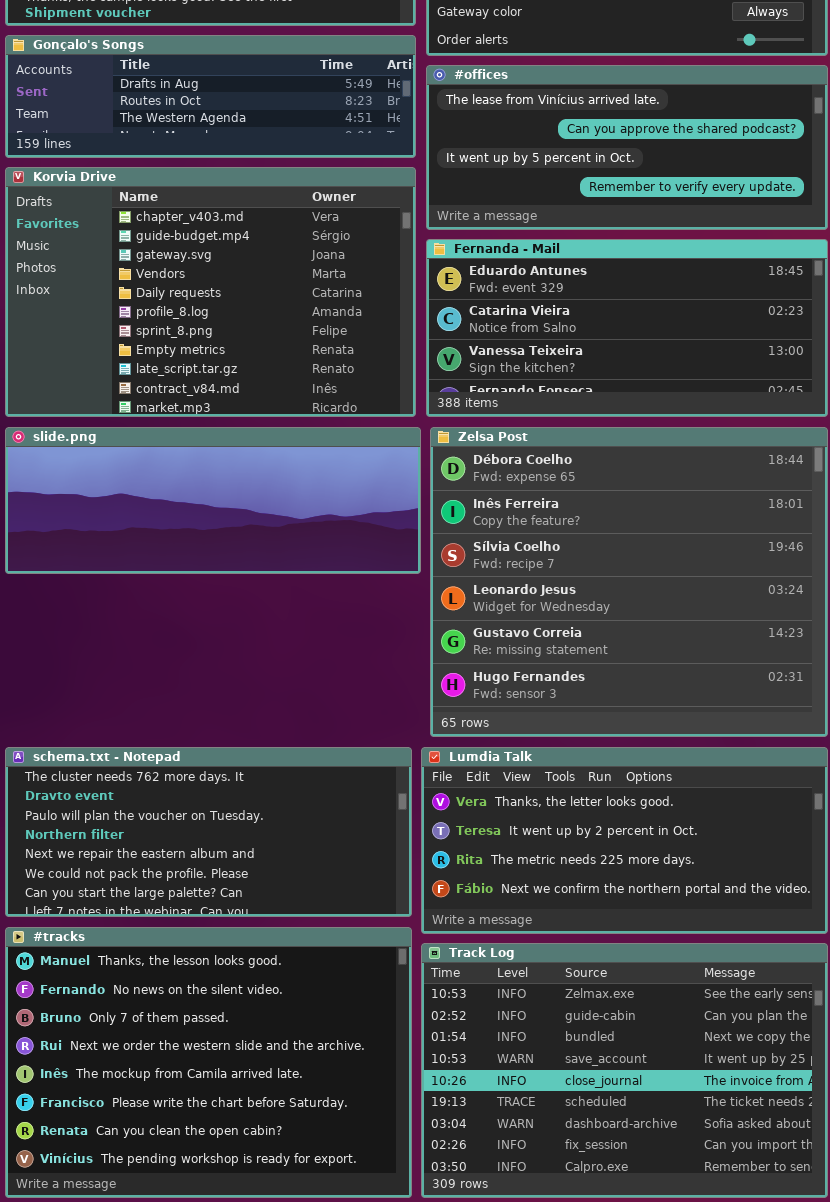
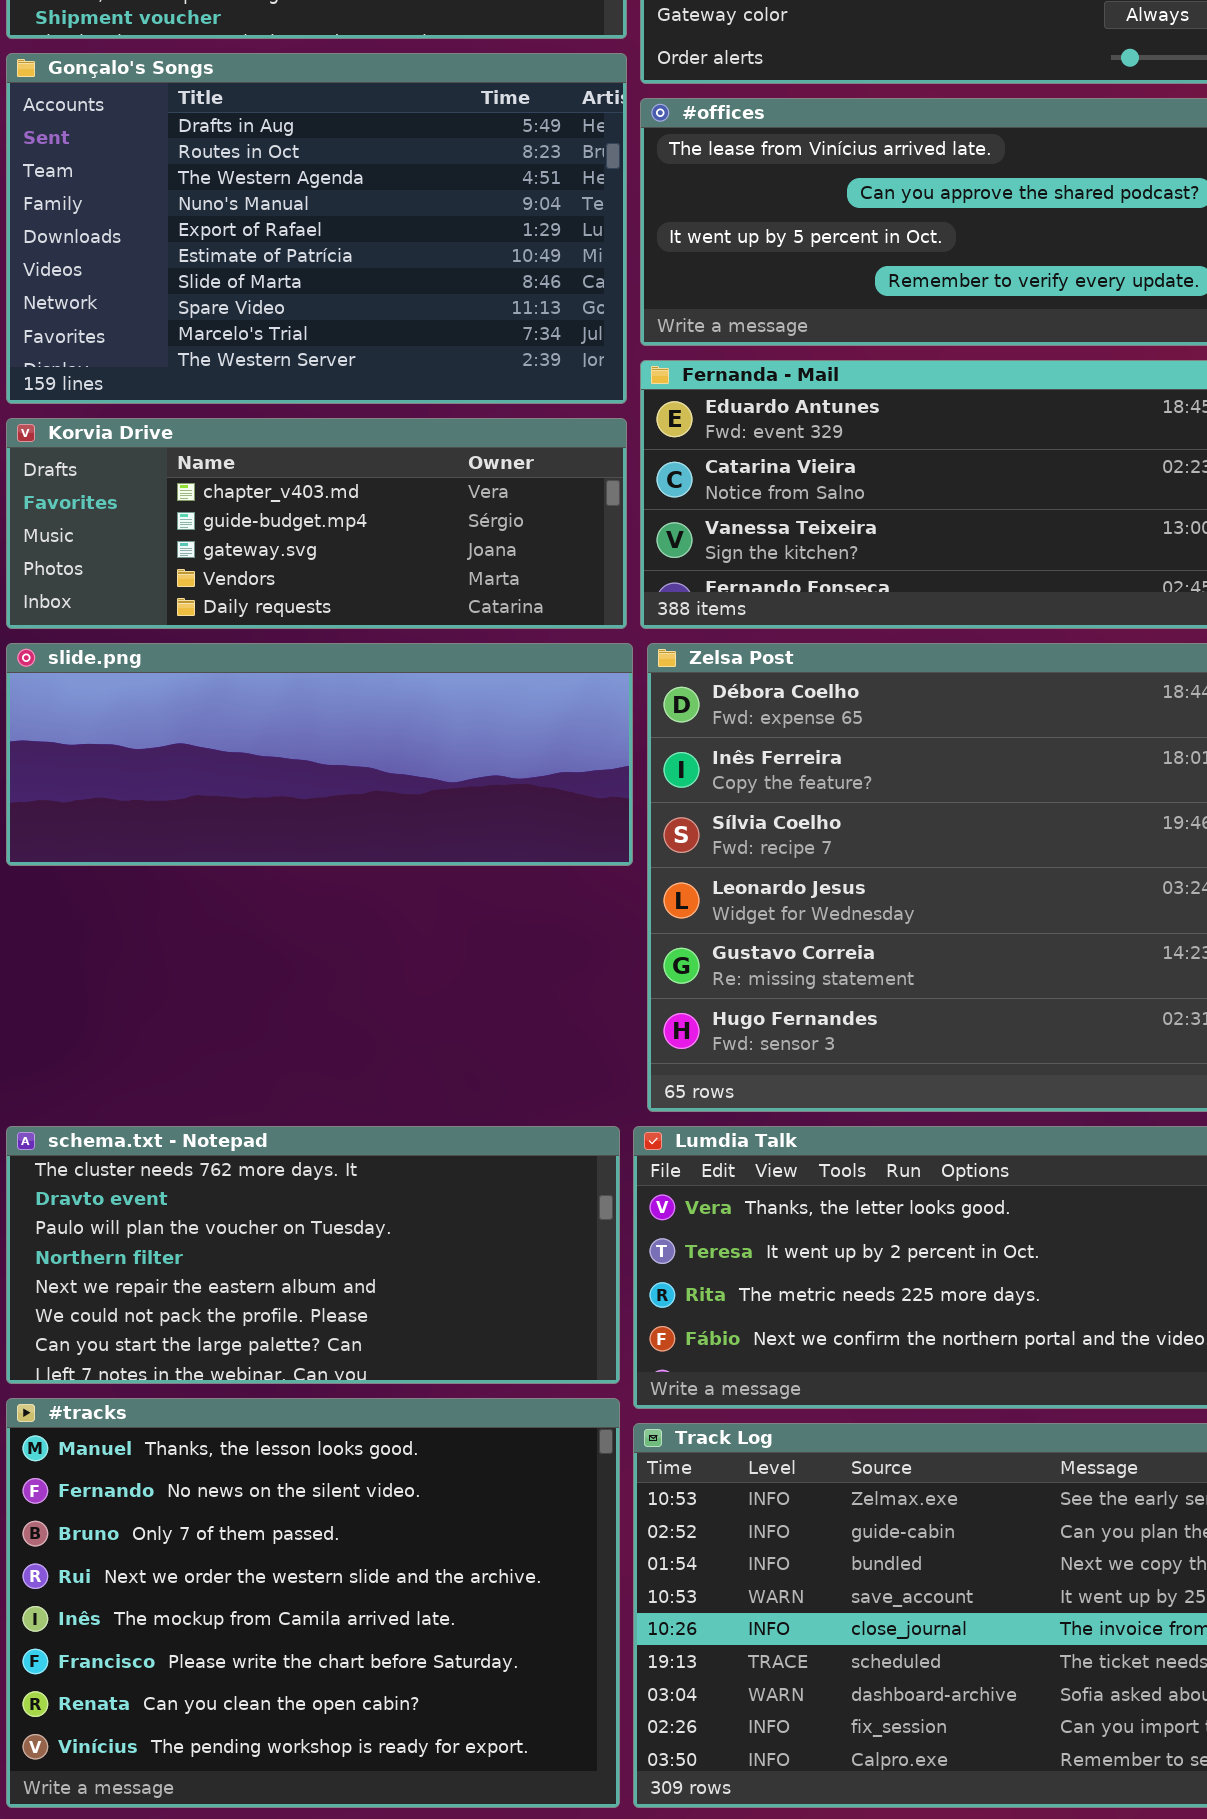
Gonçalo's Songs: [5,35,416,158] -> [6,53,627,404], resized
Korvia Drive: [5,167,416,417] -> [6,418,627,629], resized

